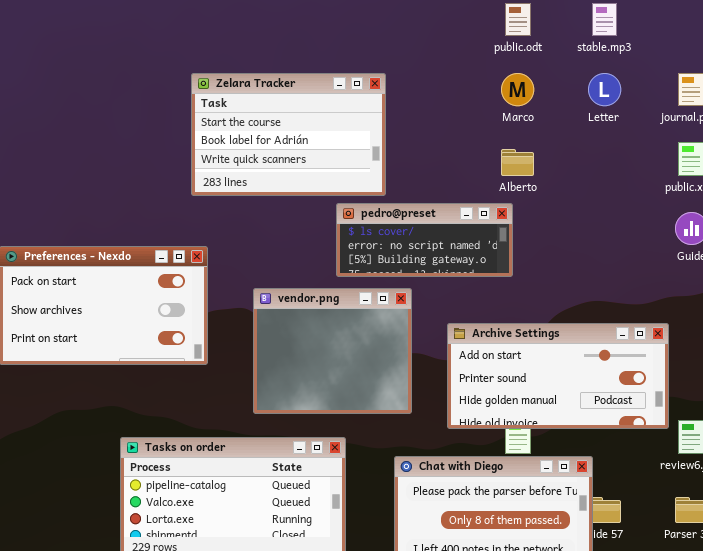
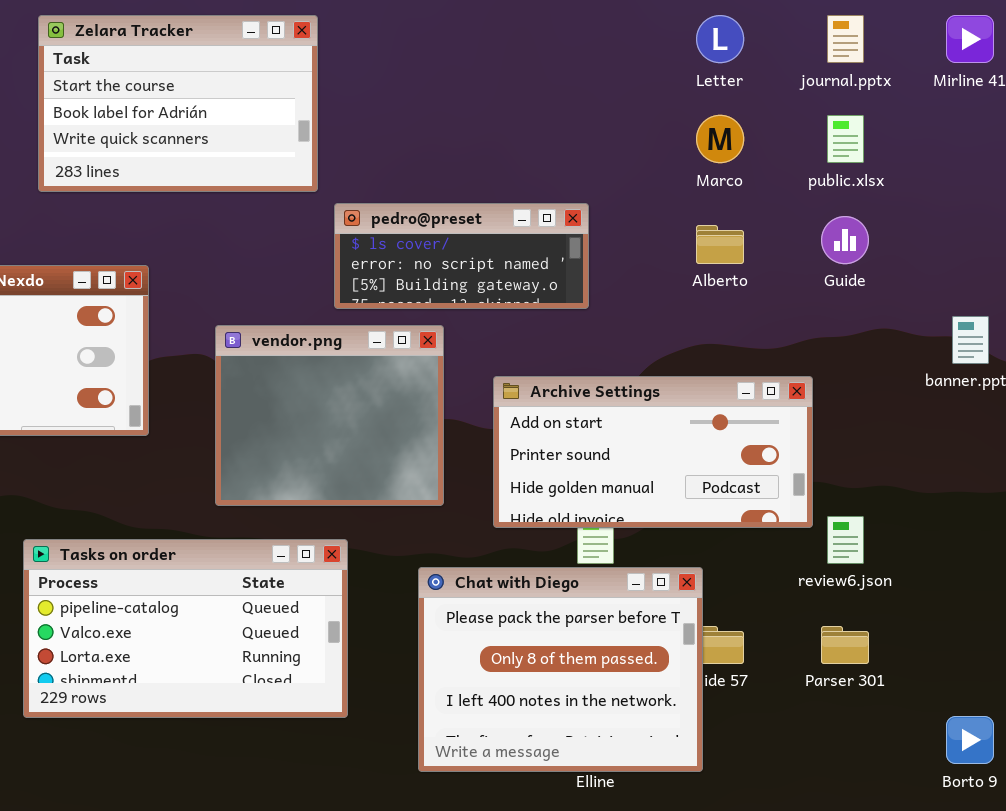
Zelara Tracker: [191,73,386,196] -> [38,15,318,192], moved
Marco: [501,73,534,106] -> [696,115,744,163], moved
Alberto: [501,149,534,176] -> [696,225,744,264], moved

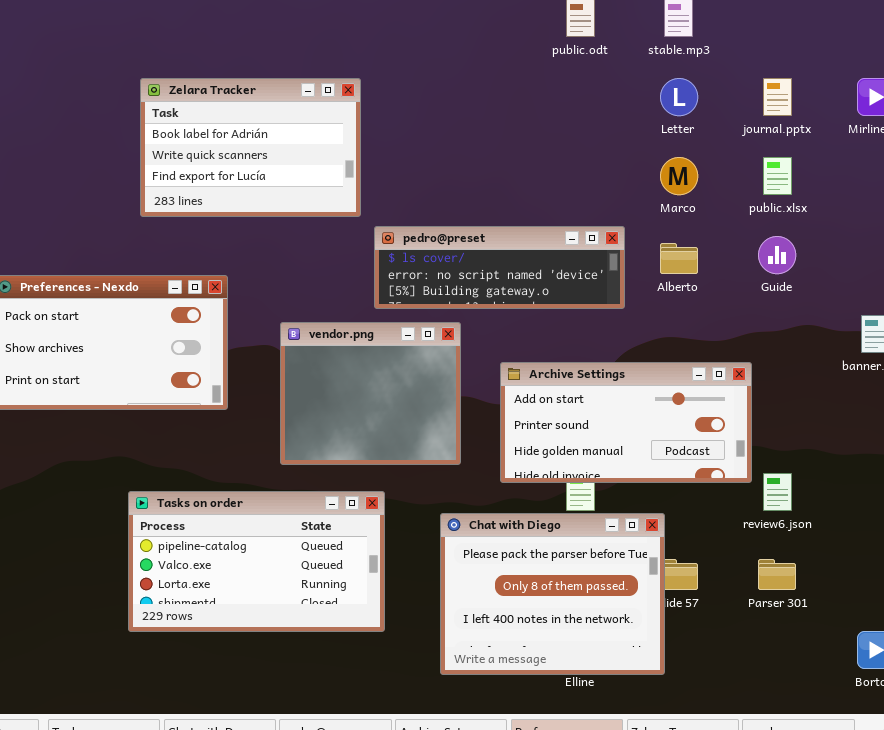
Zelara Tracker: [38,15,318,192] -> [140,78,361,217], scrolled down 1 row
pedro@preset: [334,203,589,309] -> [374,226,625,309], resized

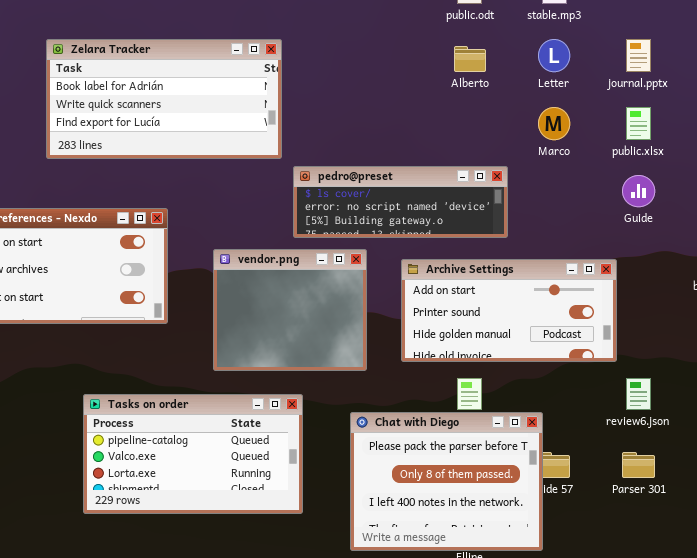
Zelara Tracker: [140,78,361,217] -> [46,39,282,159], resized
Alberto: [660,243,698,274] -> [454,46,486,72], moved
Archive Settings: [500,362,752,483] -> [401,259,617,362], moved

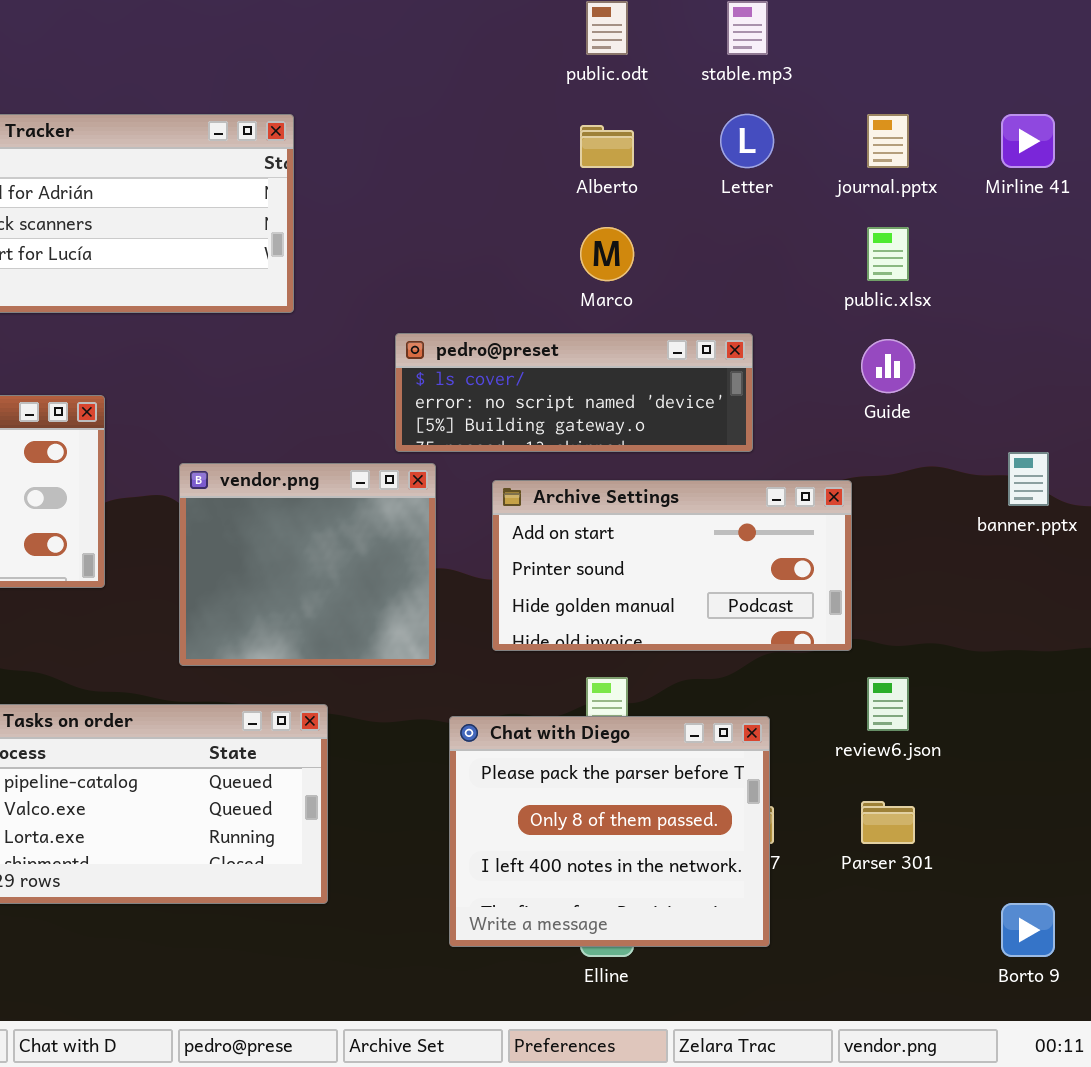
Marco: [538,107,570,140] -> [580,227,634,281], moved
pedro@preset: [293,166,508,238] -> [395,333,753,452], moved
Chat with Diego: [350,412,543,551] -> [449,716,770,947], moved

